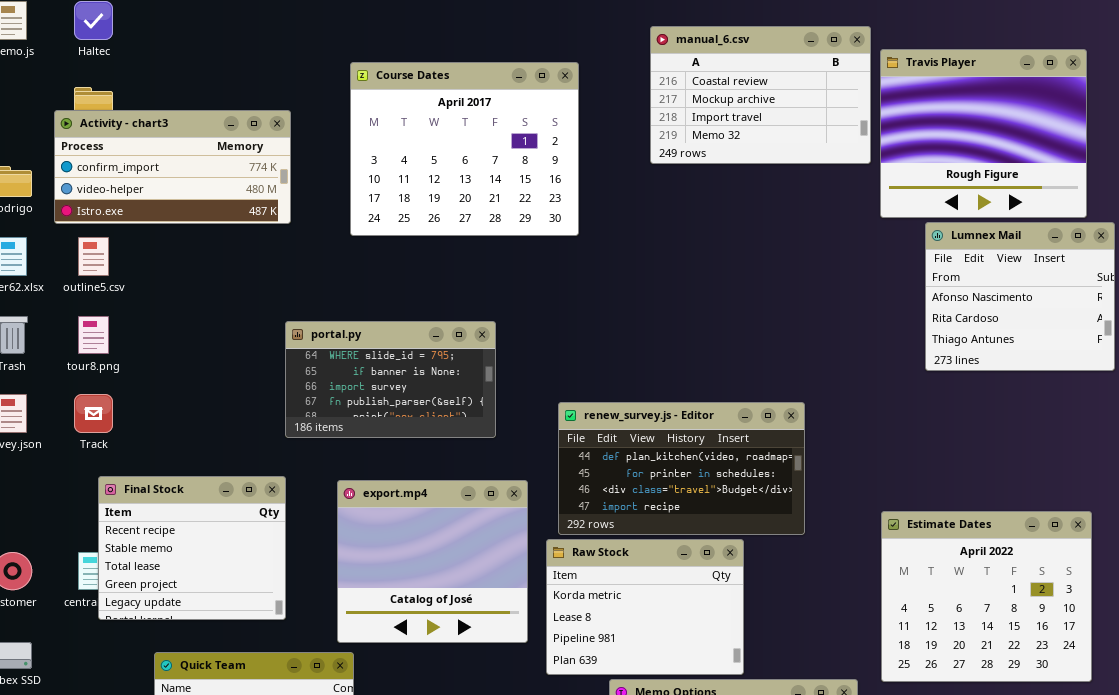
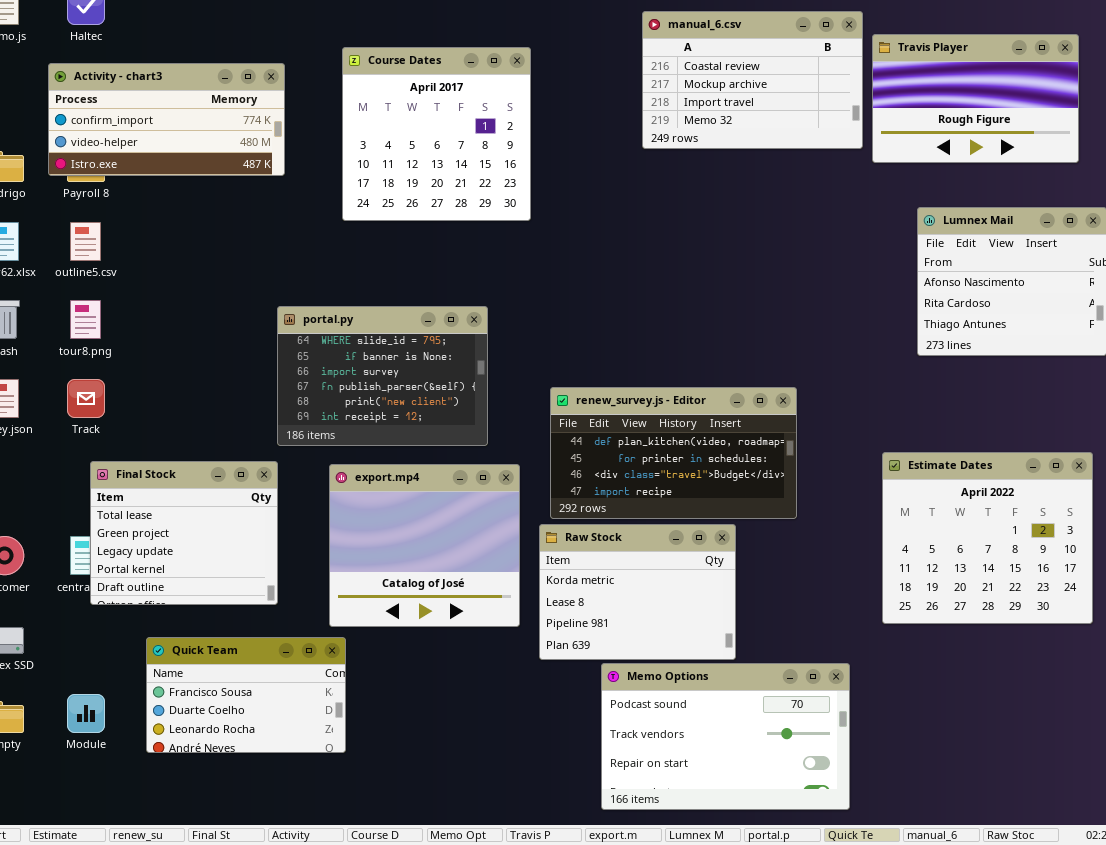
Travis Player: [880,49,1087,218] -> [872,34,1079,163], resized
Course Dates: [350,62,579,236] -> [342,47,531,221], resized
Activity - chart3: [54,110,291,224] -> [48,63,285,176], moved
portal.py: [285,321,496,438] -> [277,306,488,446], resized
Final Stock: [98,476,286,620] -> [90,461,278,605], scrolled down 2 rows
Estimate Dates: [881,511,1092,682] -> [882,452,1093,624], moved

